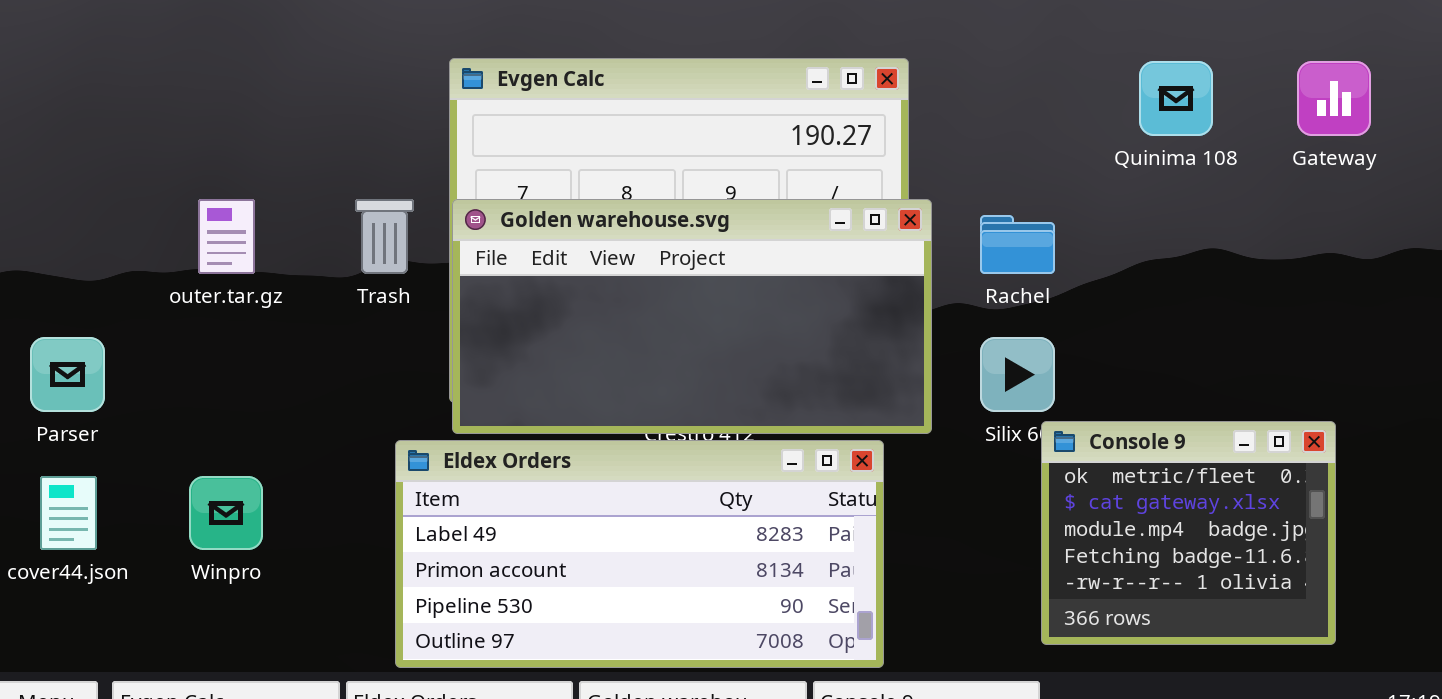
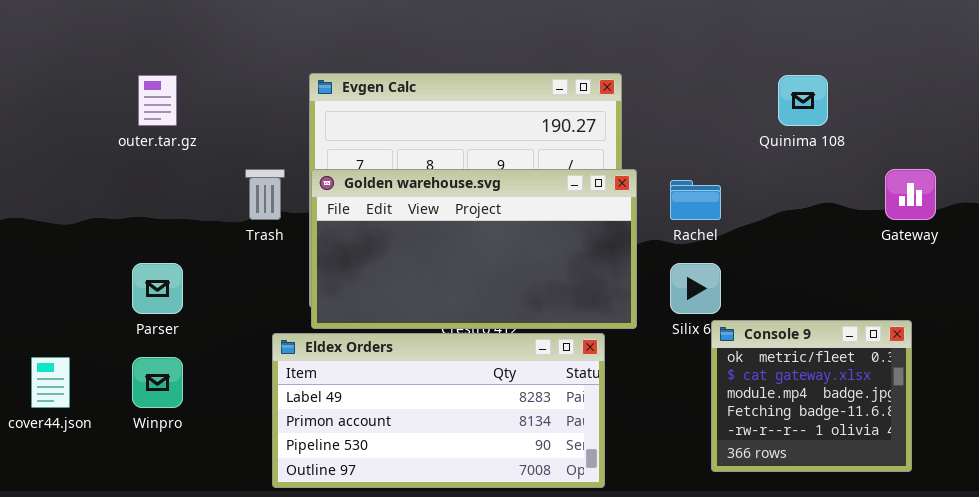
Gateway: [1297,61,1371,136] -> [885,169,936,220], moved
outer.tar.gz: [198,199,255,274] -> [138,75,177,126], moved
Parser: [30,337,105,412] -> [132,263,183,314], moved

